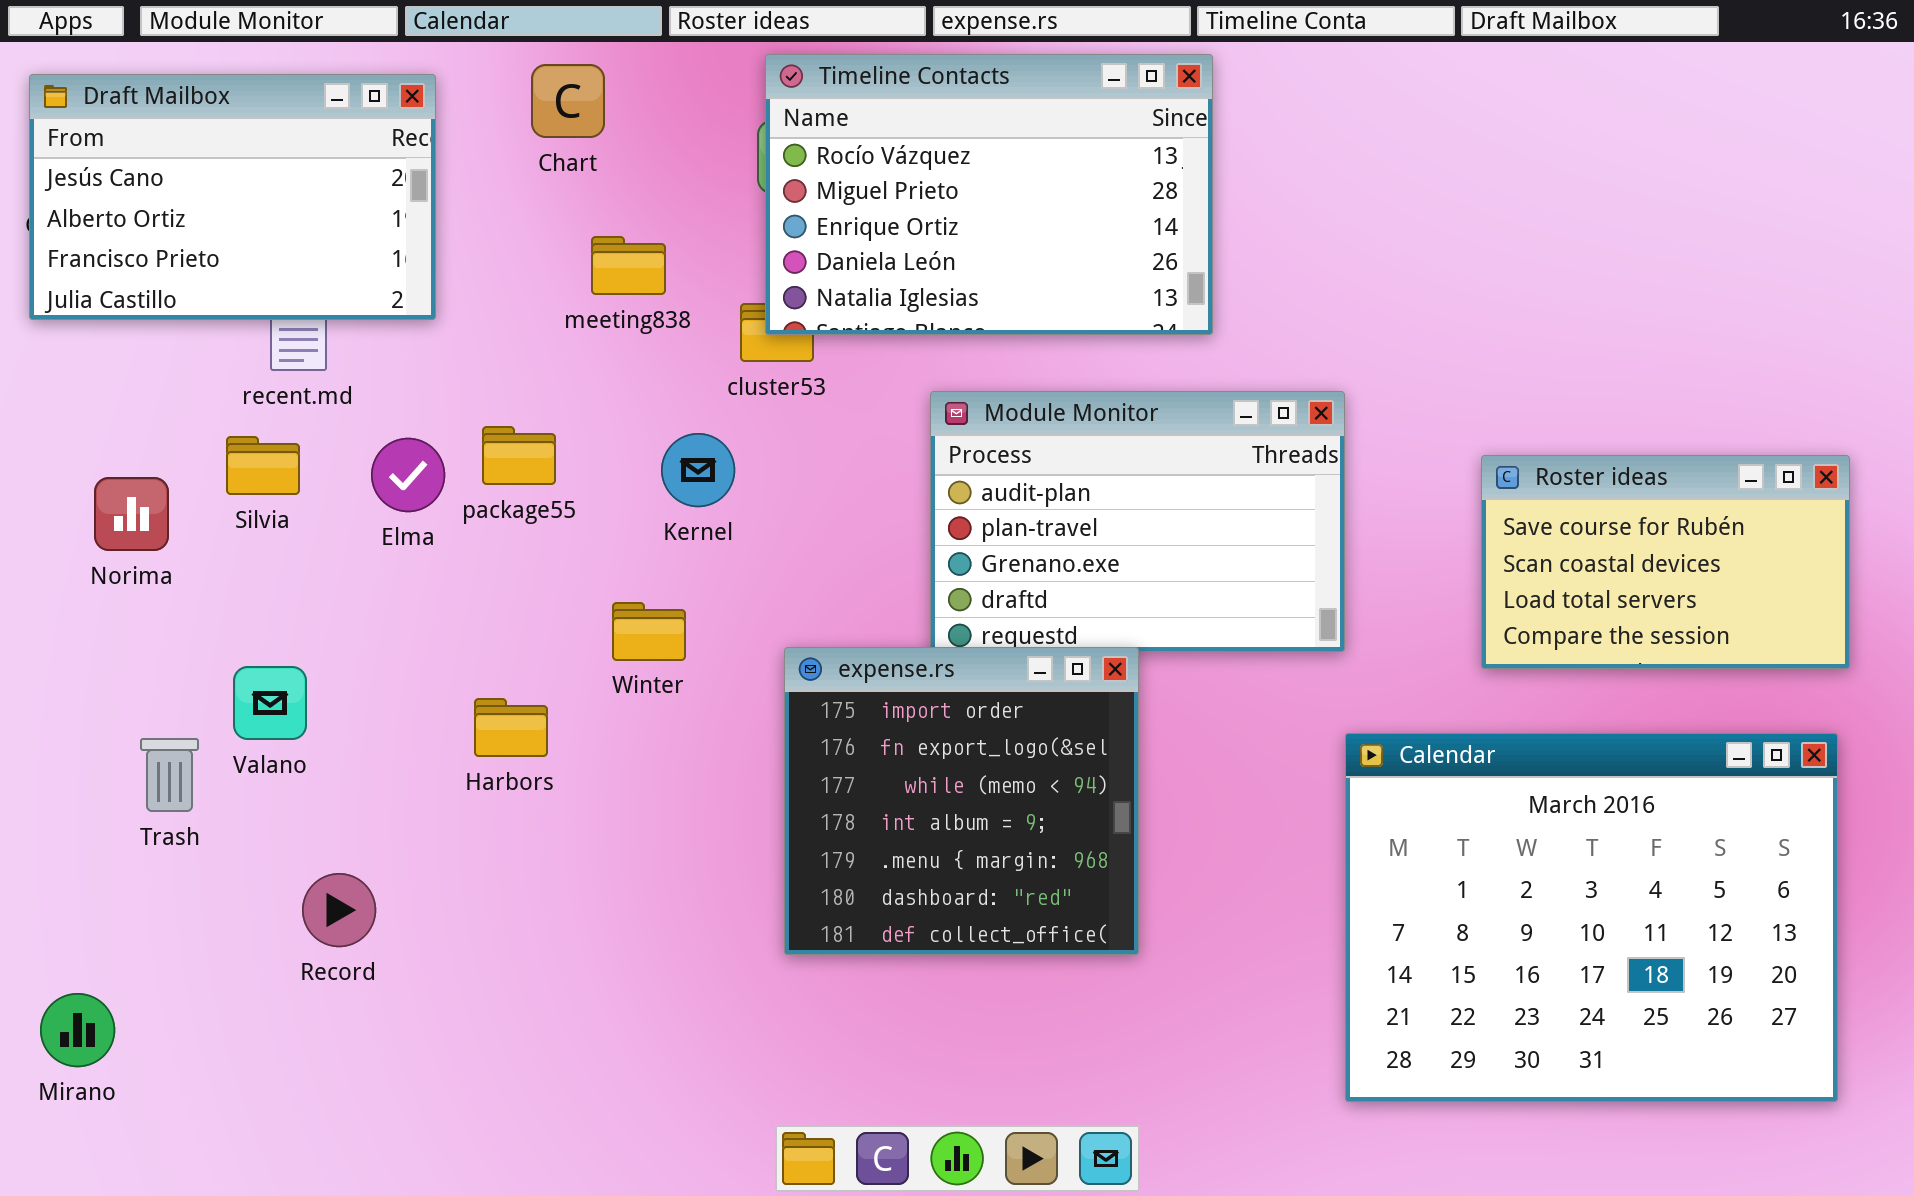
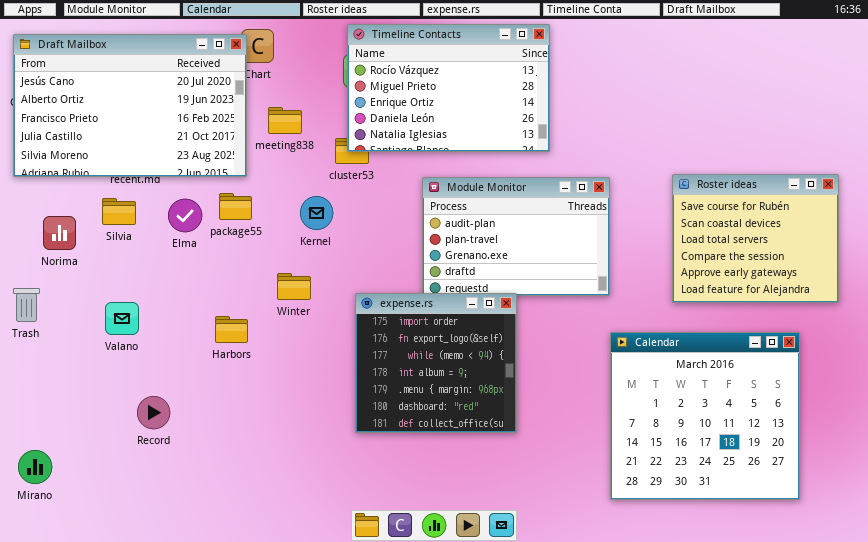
Draft Mailbox: [29,74,436,320] -> [13,34,247,177], resized
Roster ideas: [1481,455,1850,669] -> [672,174,839,303], resized
Calendar: [1345,733,1838,1102] -> [610,332,800,500], resized
Trash: [140,738,199,812] -> [13,288,40,322], moved

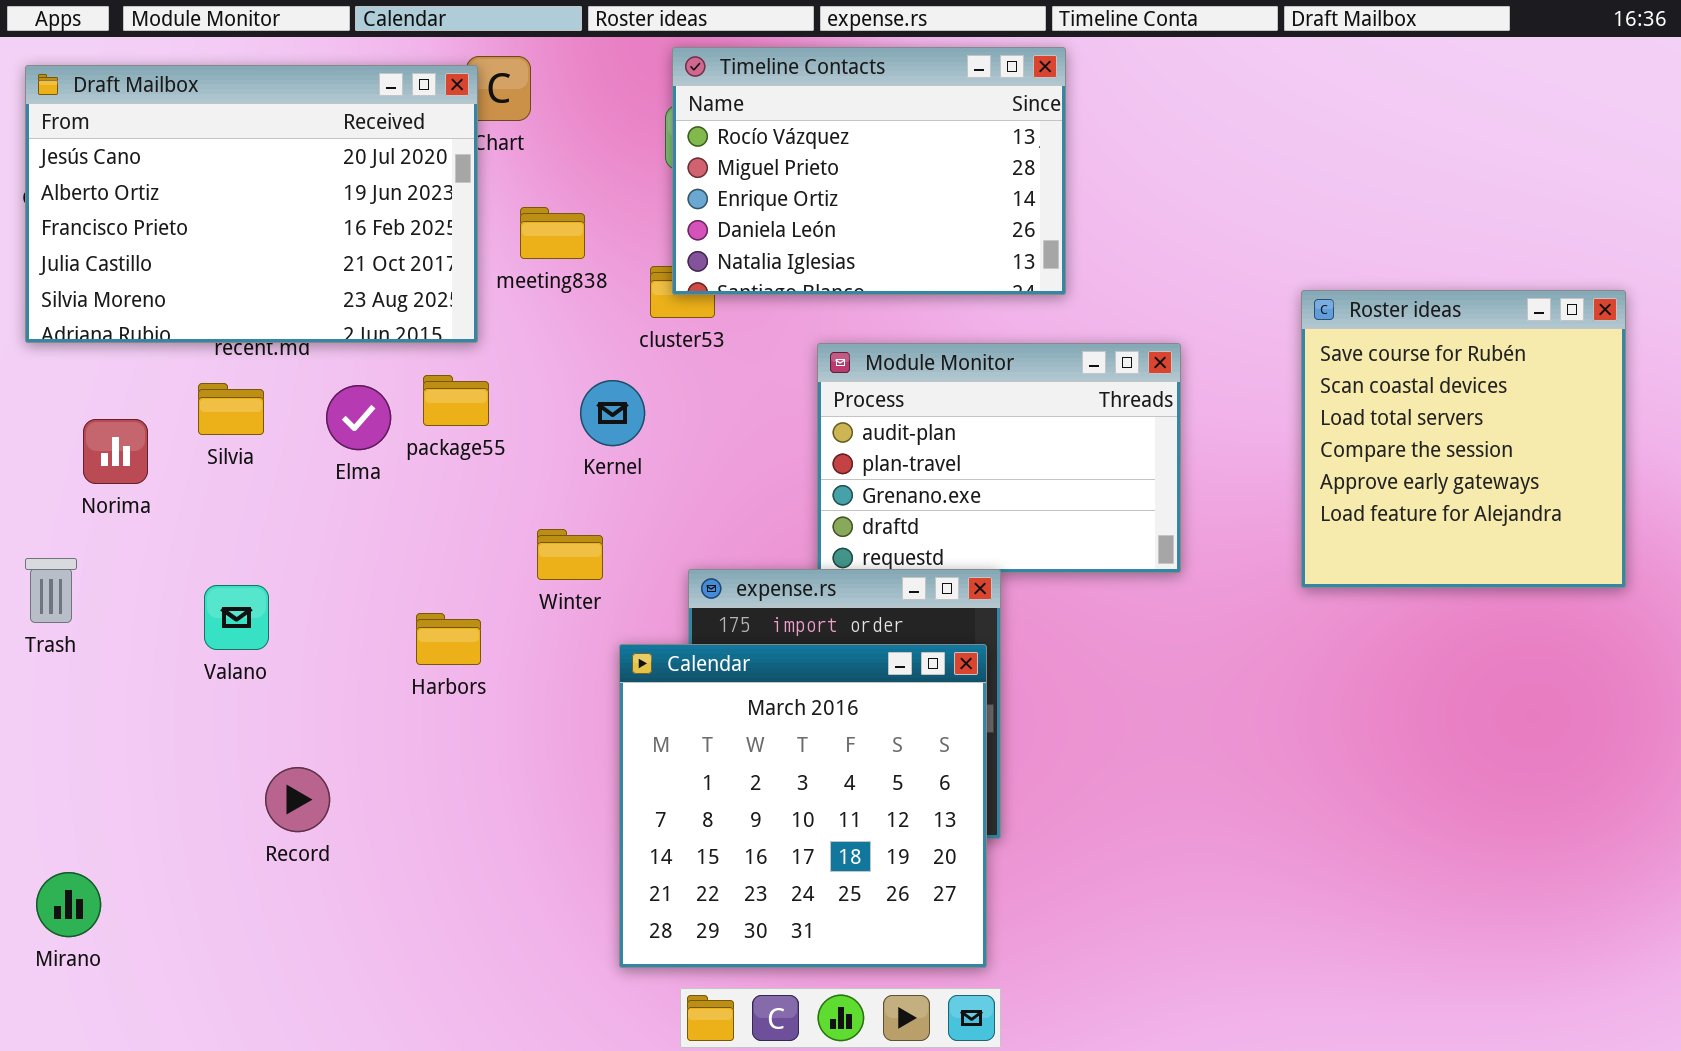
Roster ideas: [672,174,839,303] -> [1301,290,1626,588], resized
Calendar: [610,332,800,500] -> [619,644,987,968], moved

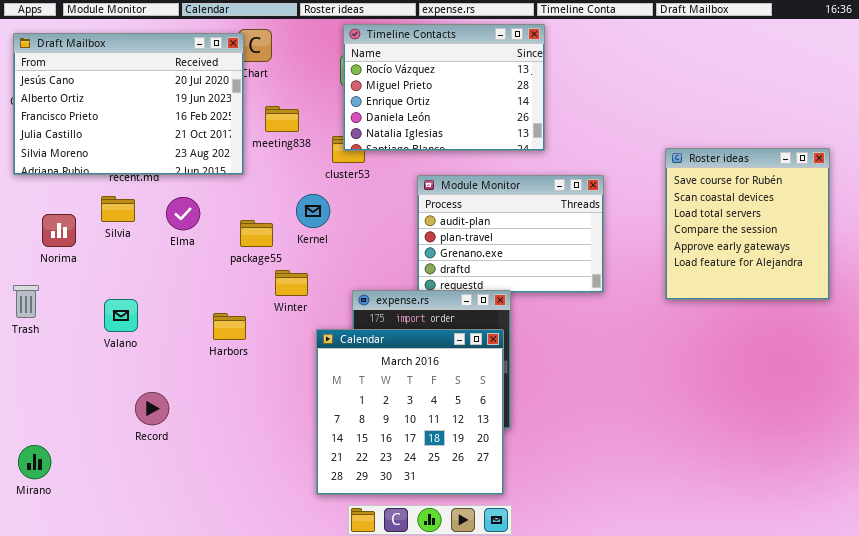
package55: [423,375,489,426] -> [240,220,273,247], moved

